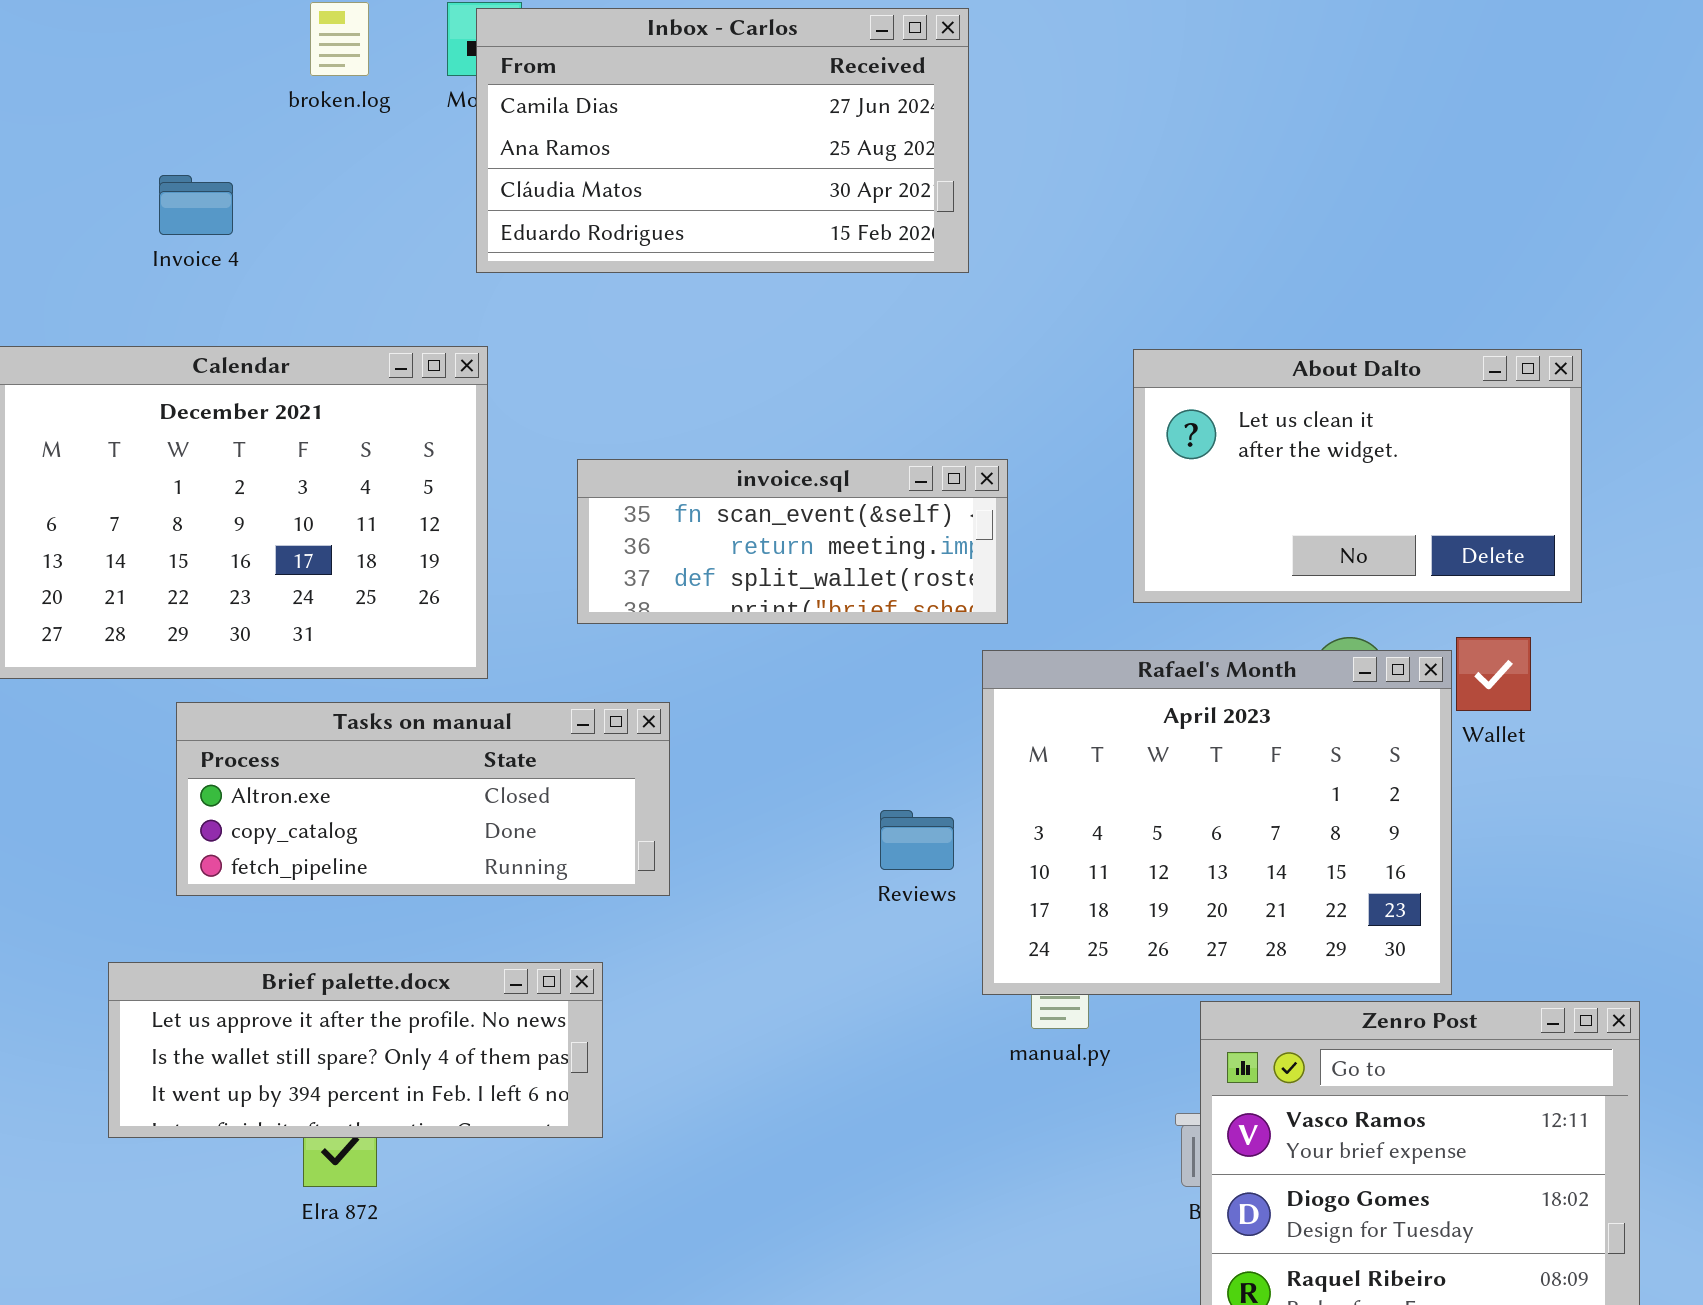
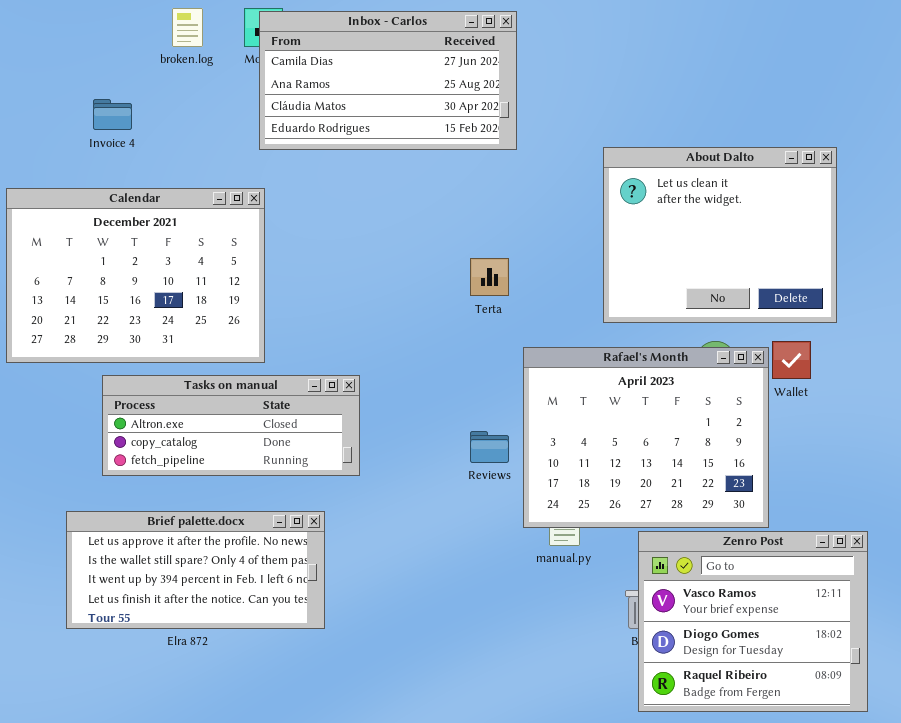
About Dalto: [1133,349,1582,603] -> [603,147,837,323], resized
invoice.sql: [577,459,1008,624] -> none, closed
Brief palette.docx: [108,962,603,1138] -> [66,511,325,629], resized

